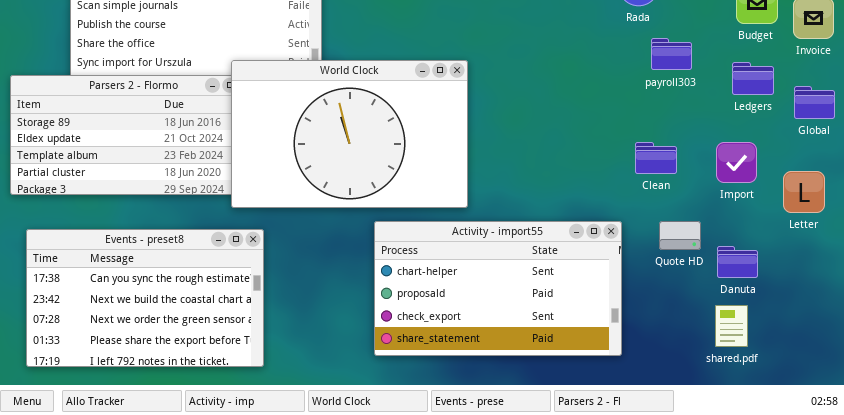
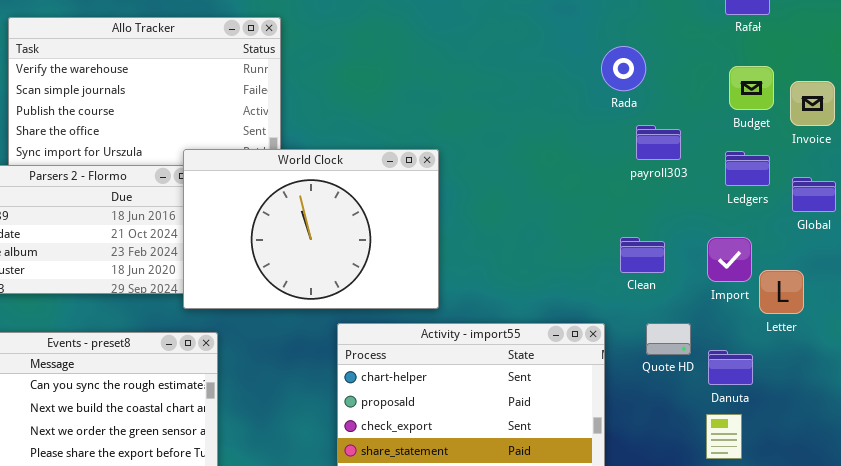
Letter: [783,171,825,213] -> [759,270,804,314], moved

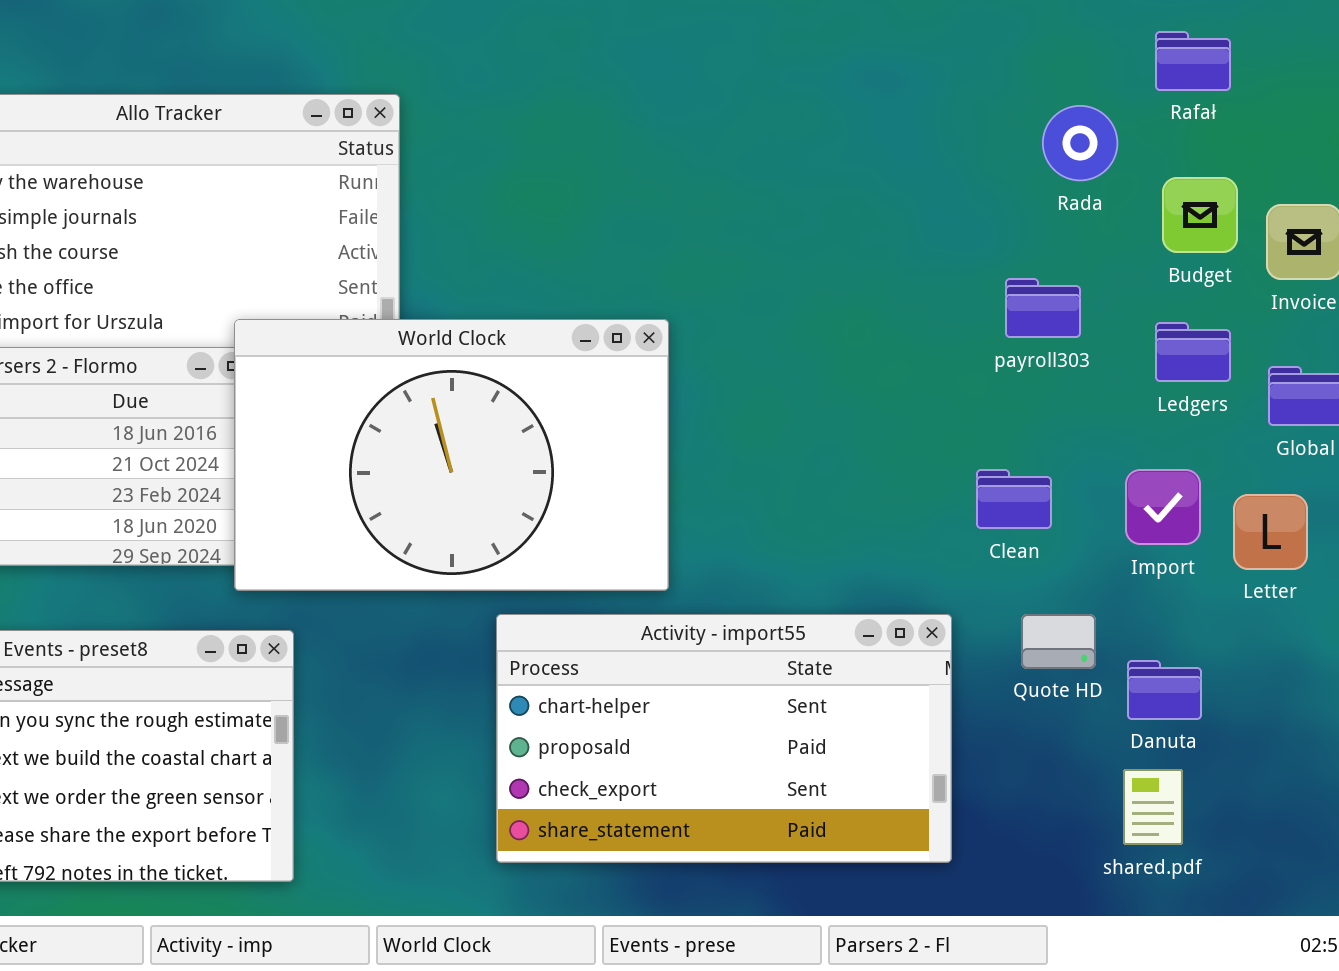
Rada: [601,46,646,91] -> [1042,105,1118,181], moved
Letter: [759,270,804,314] -> [1233,494,1308,570], moved

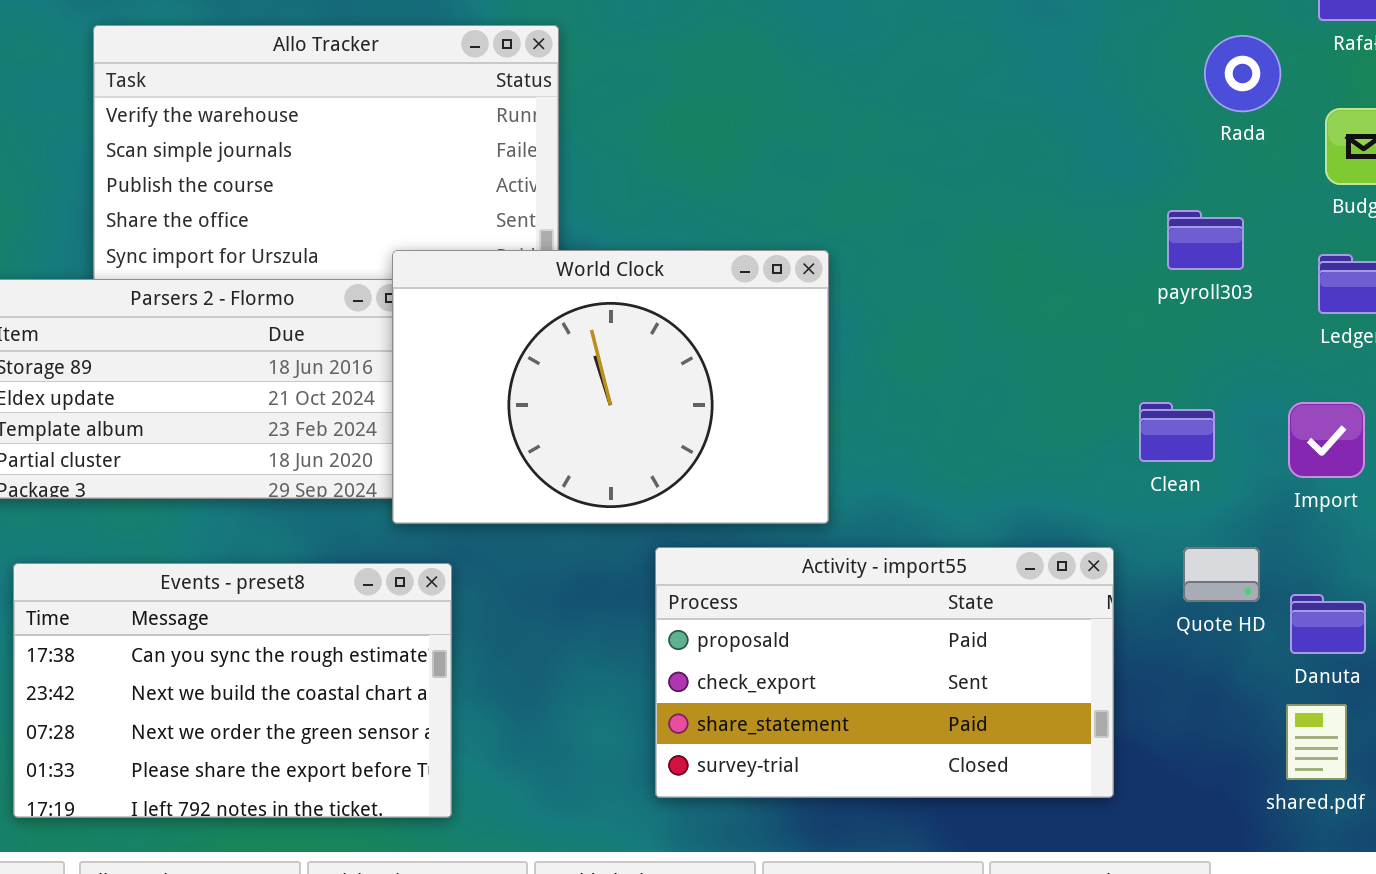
Activity - import55: [496,614,952,863] -> [655,547,1114,798], scrolled down 1 row

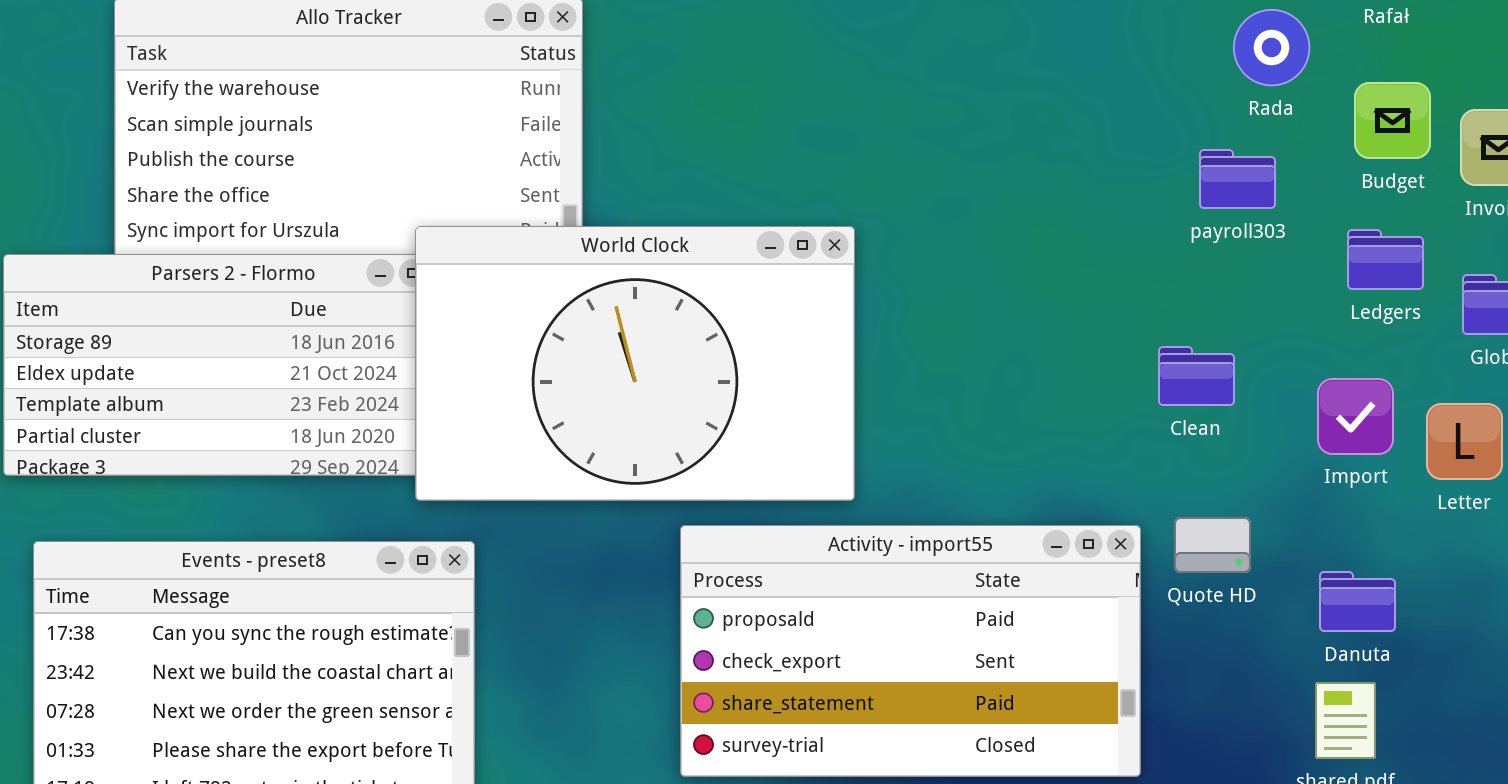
payroll303: [1167,210,1244,270] -> [1199,149,1276,209], moved
Clean: [1139,402,1215,462] -> [1158,346,1235,406], moved
Quote HD: [1183,547,1260,602] -> [1174,517,1251,573], moved

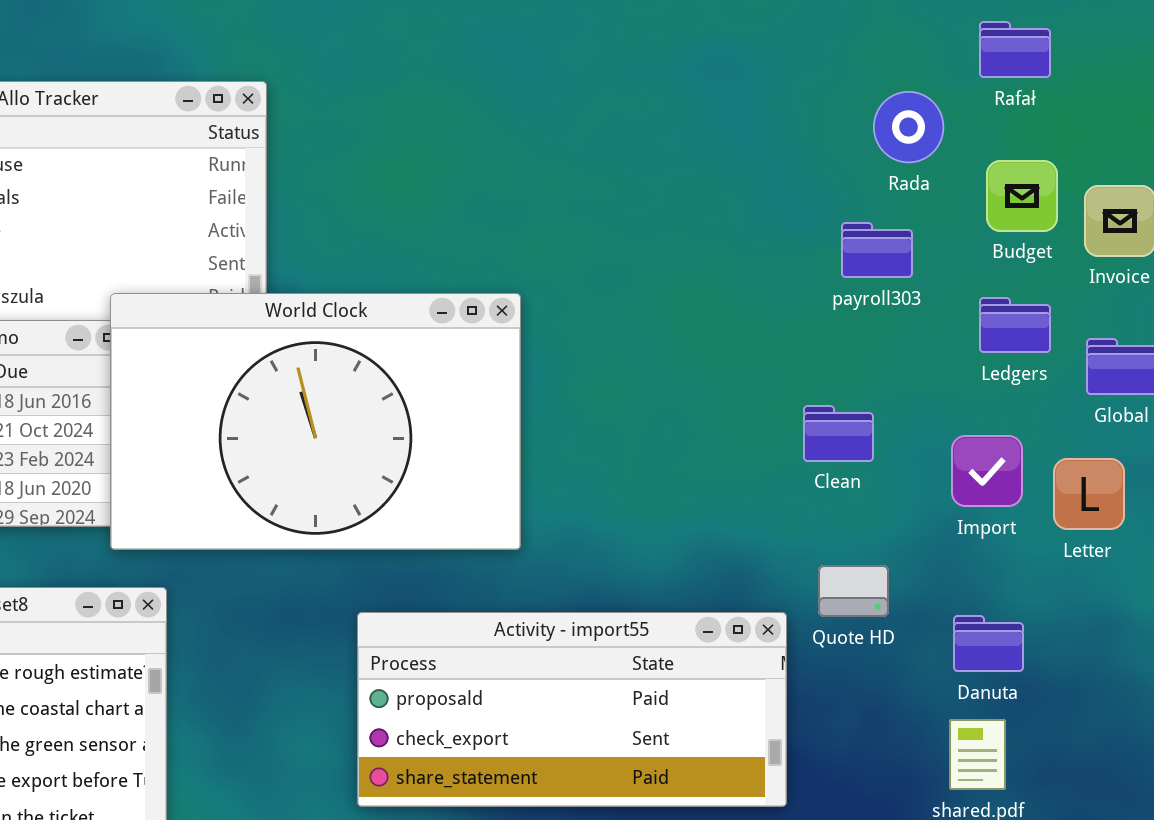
Activity - import55: [680,525,1141,777] -> [357,612,787,807], resized

